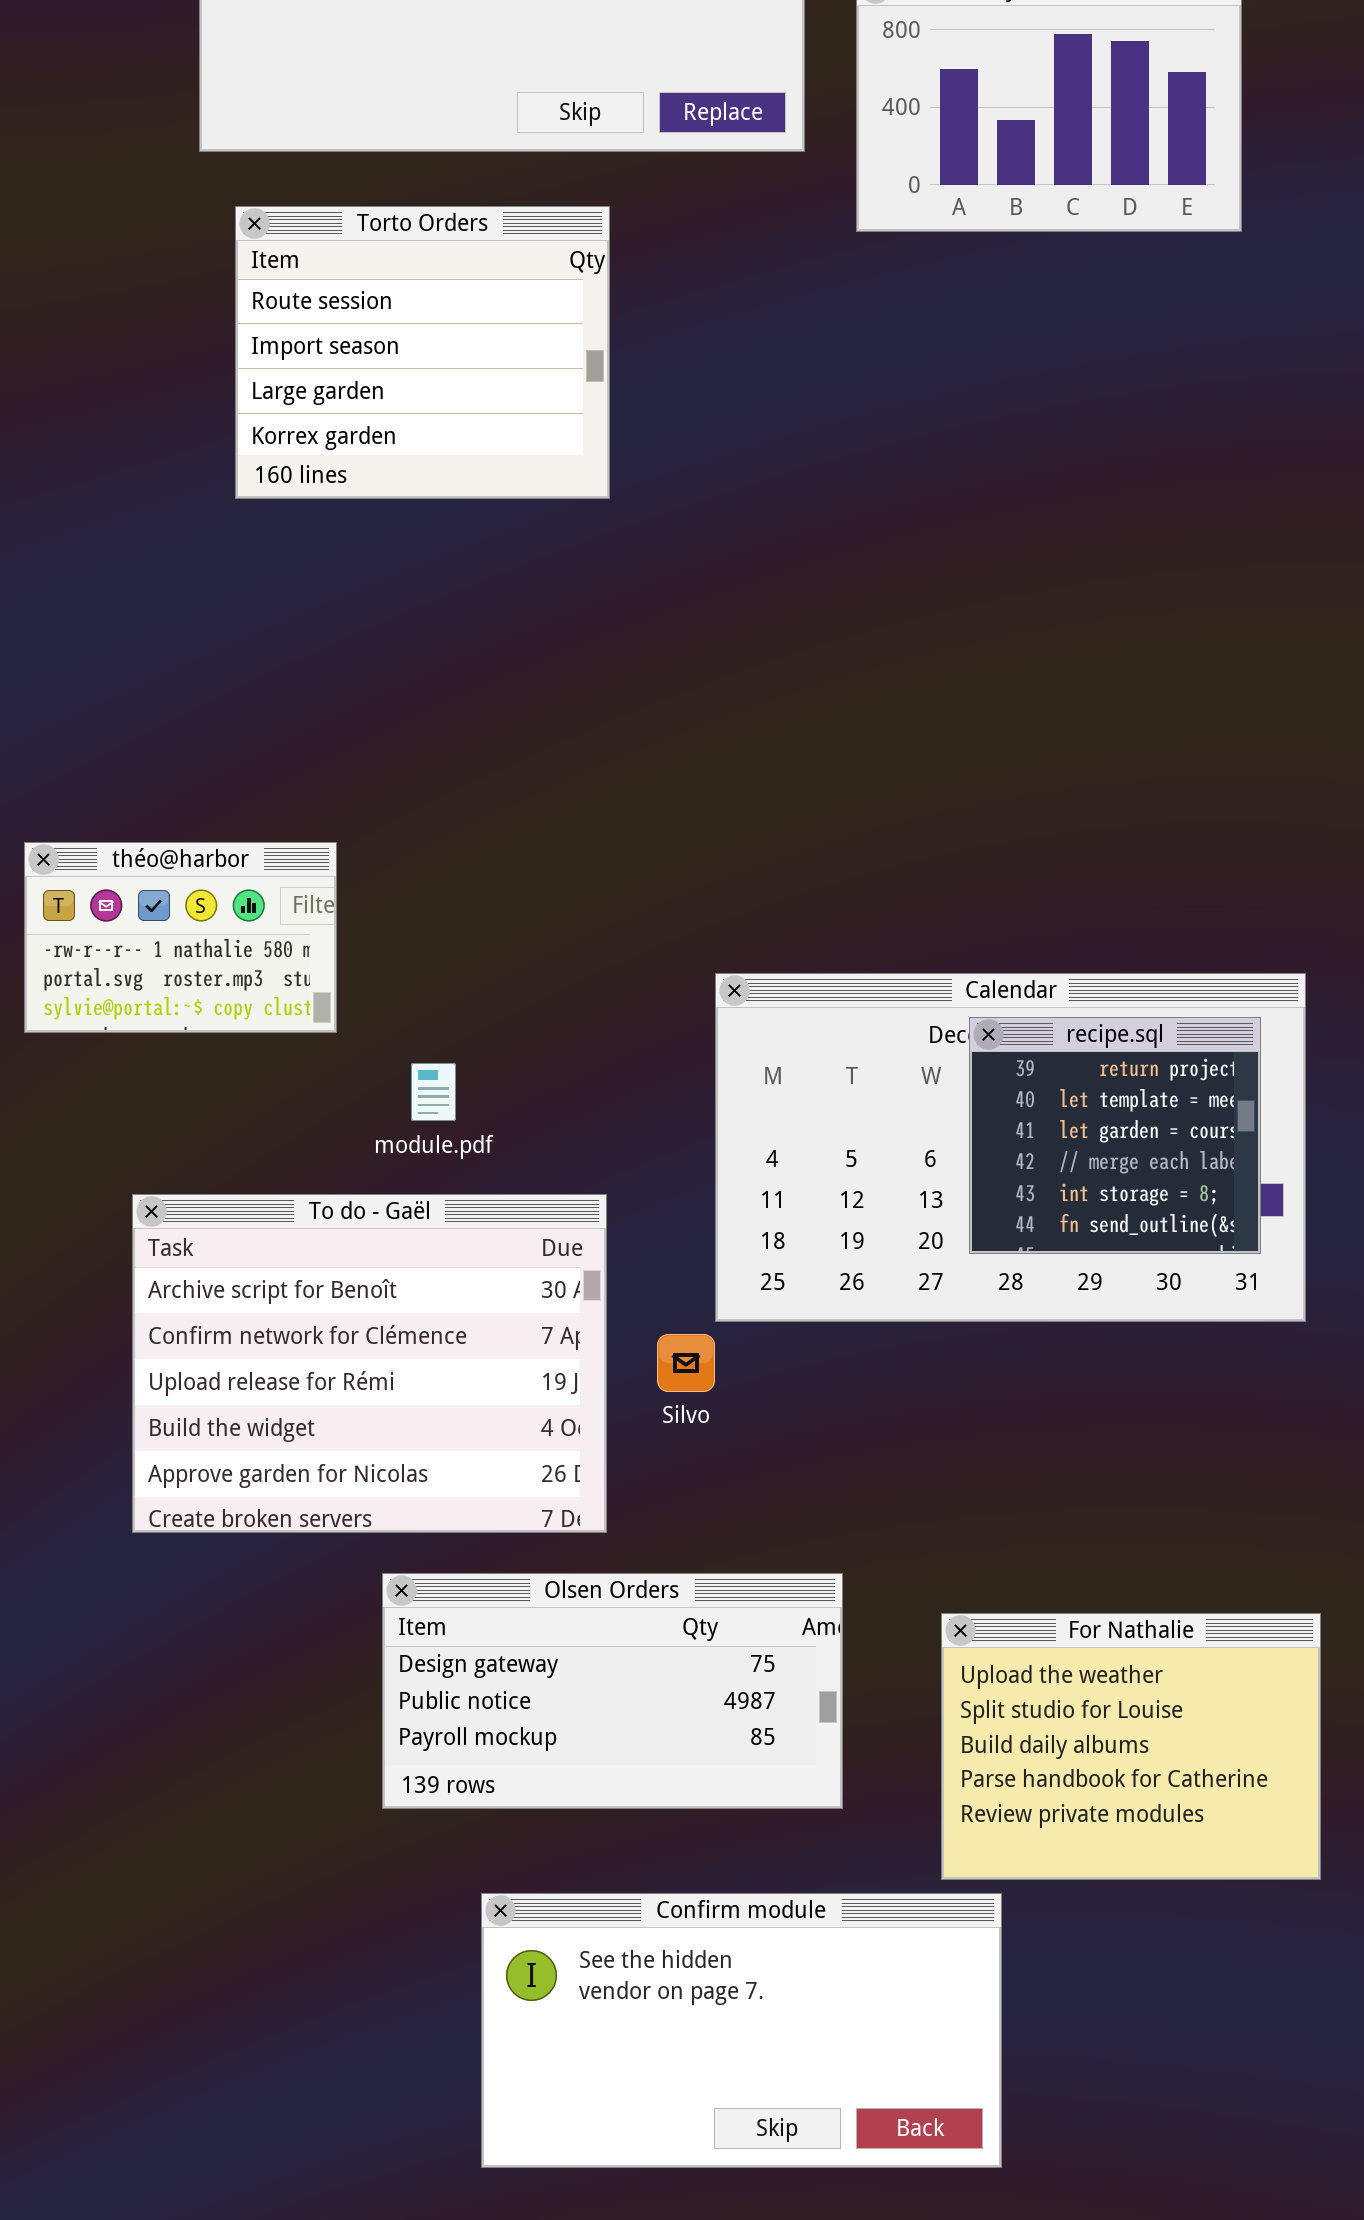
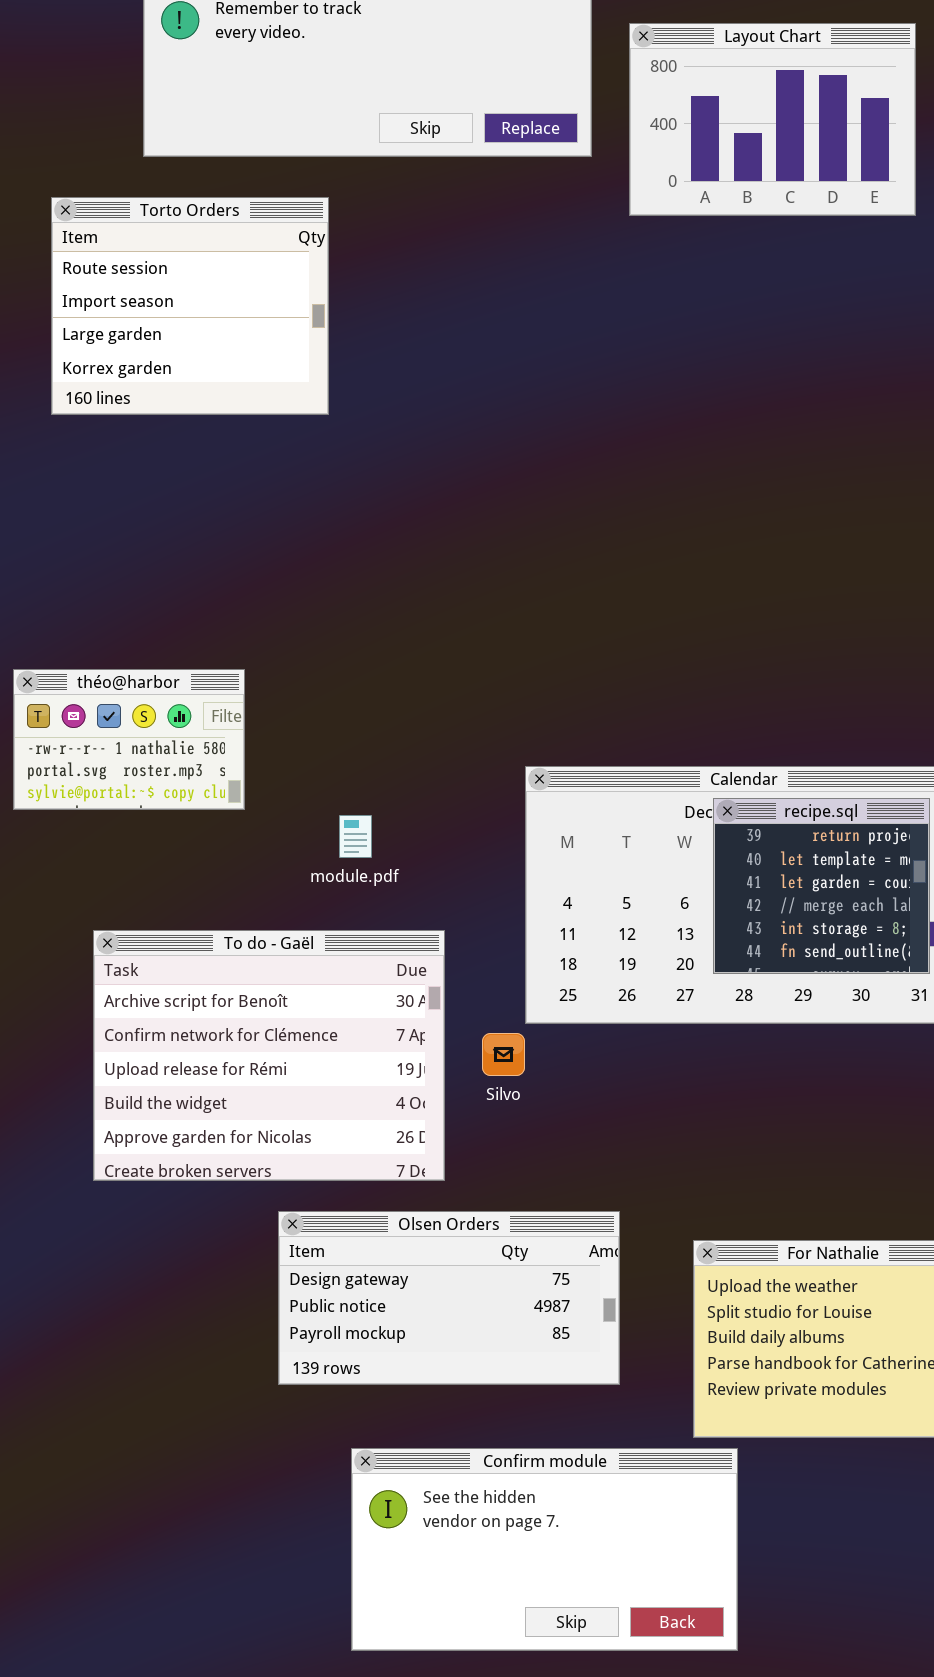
Torto Orders: [235,206,610,499] -> [51,197,329,415], moved
module.pdf: [411,1063,456,1121] -> [339,815,372,858], moved

